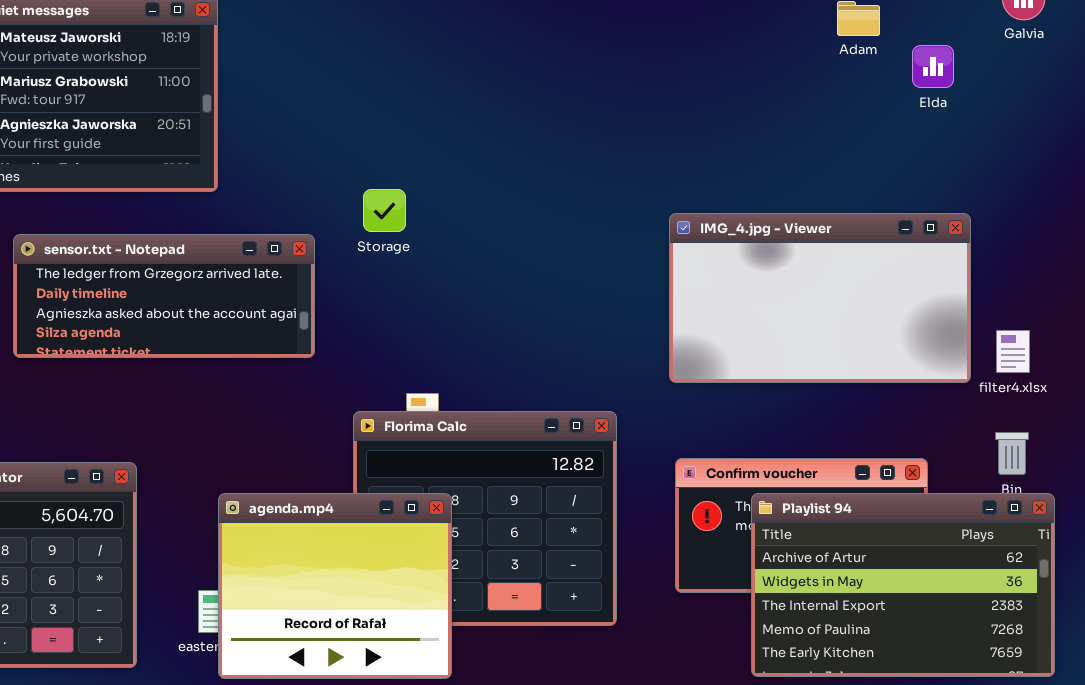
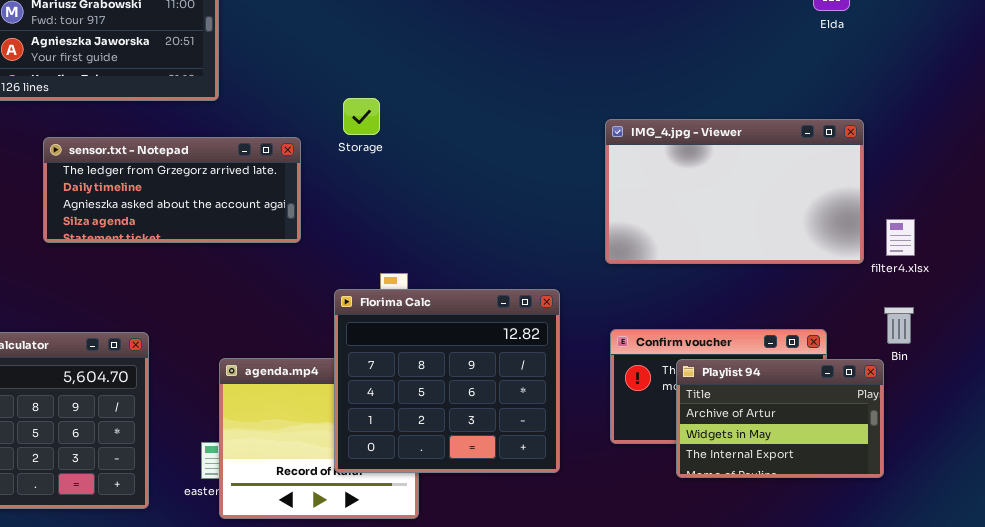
Florima Calc: [353,411,617,626] -> [334,289,560,473], raised
Playlist 94: [751,493,1055,677] -> [676,359,884,478], resized

